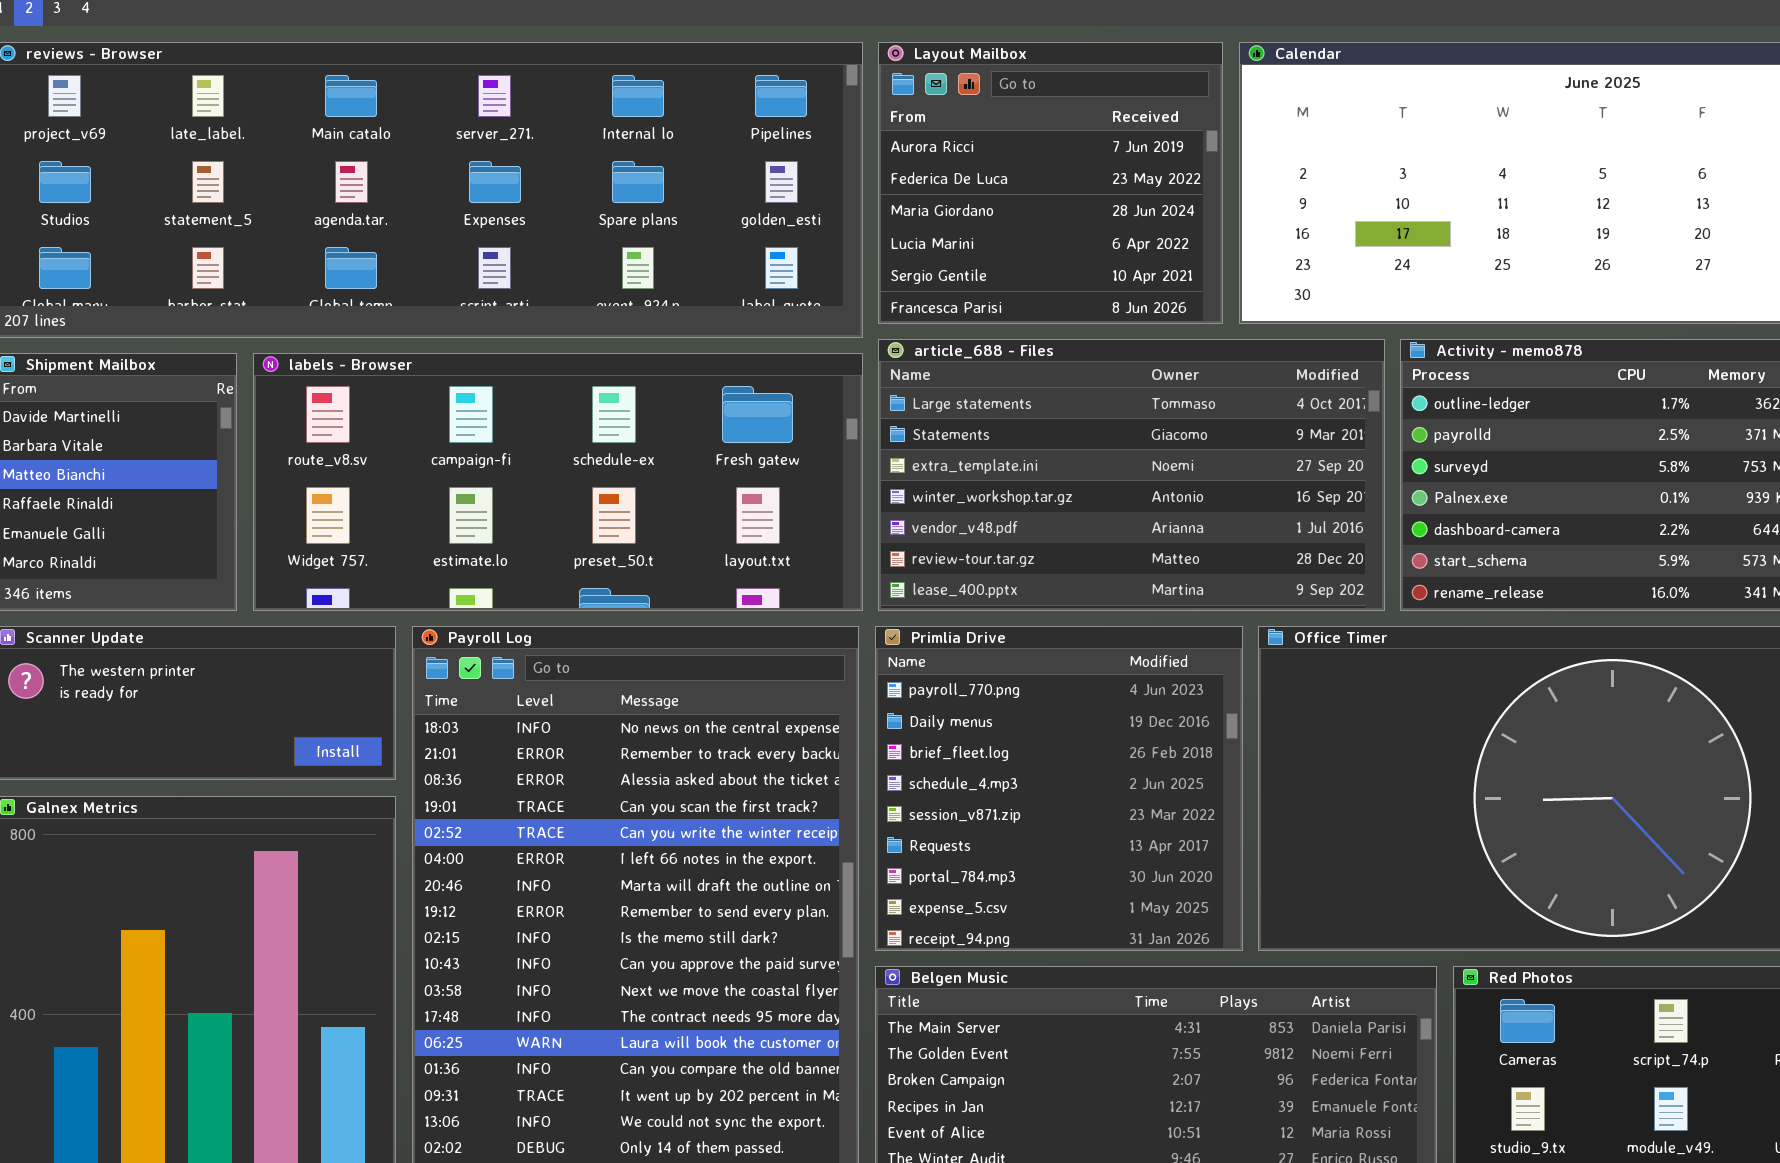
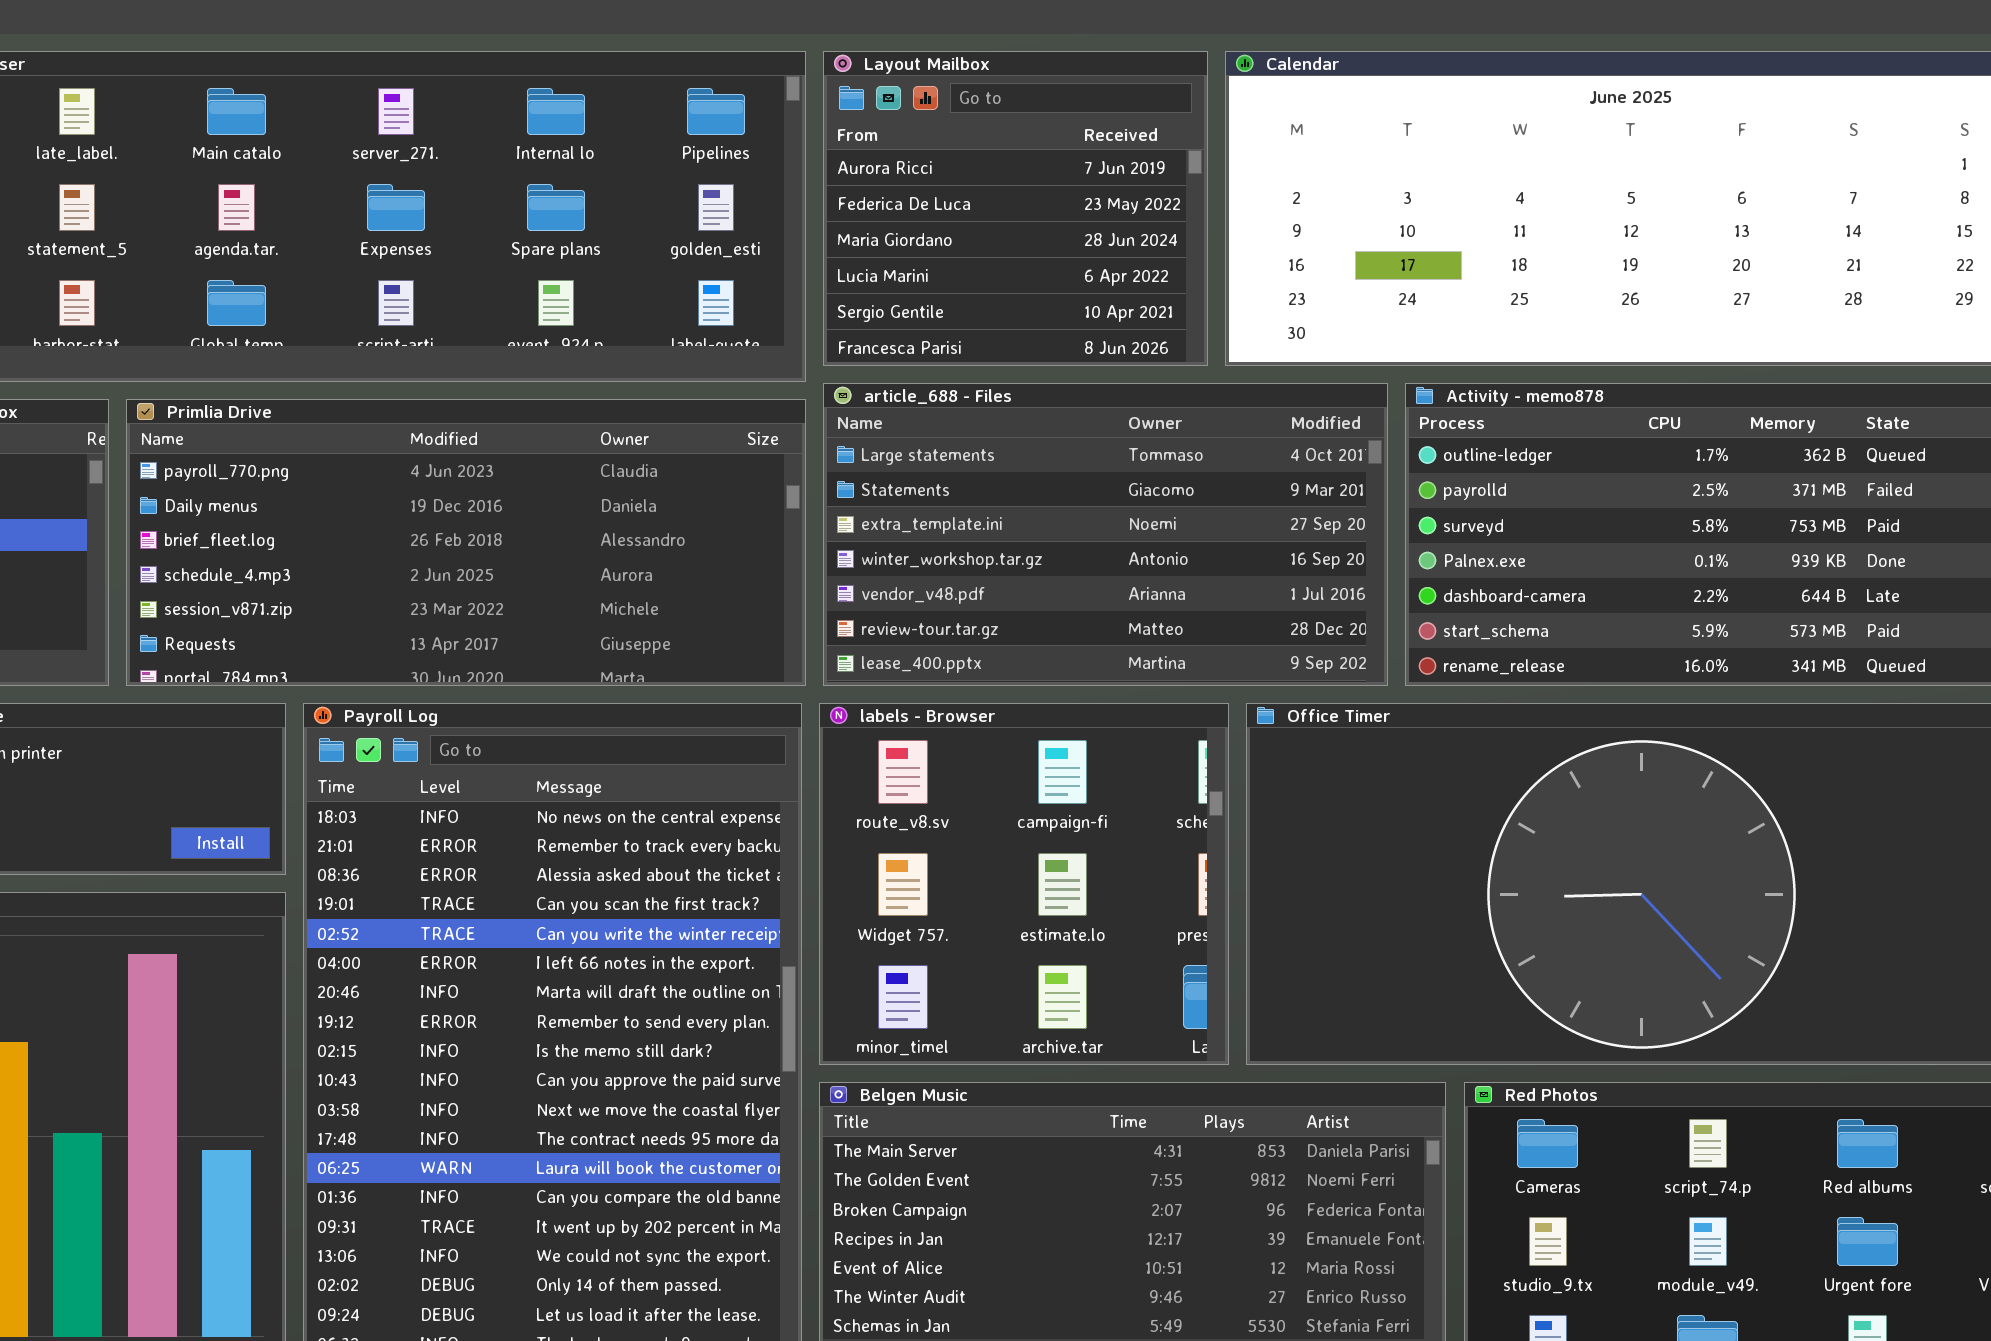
labels - Browser: [253,353,863,611] -> [819,703,1229,1065], moved, resized
Primlia Drive: [875,626,1243,951] -> [126,399,806,686], moved, resized

